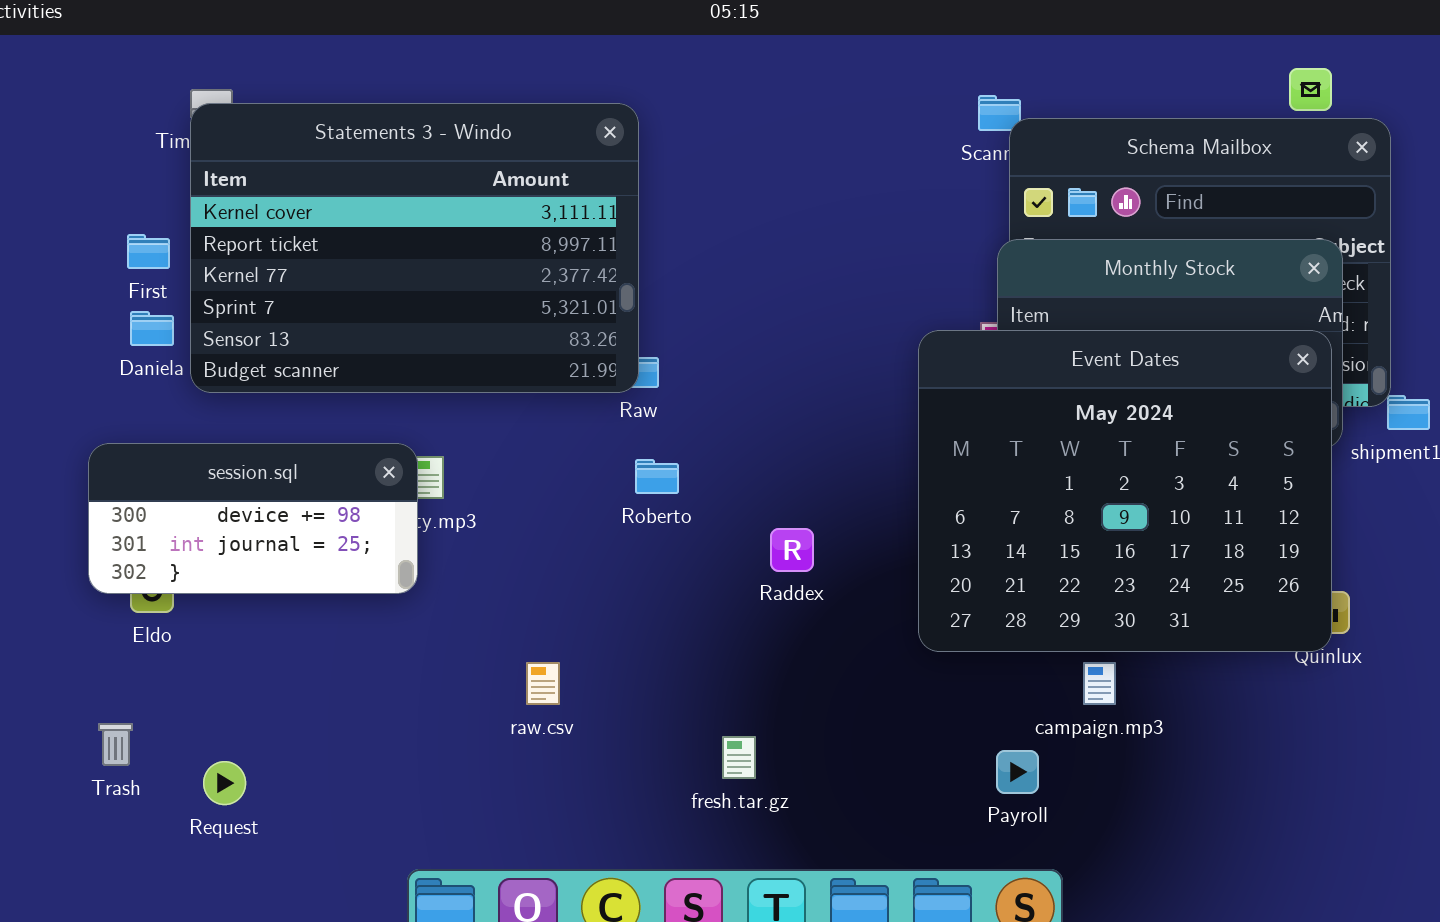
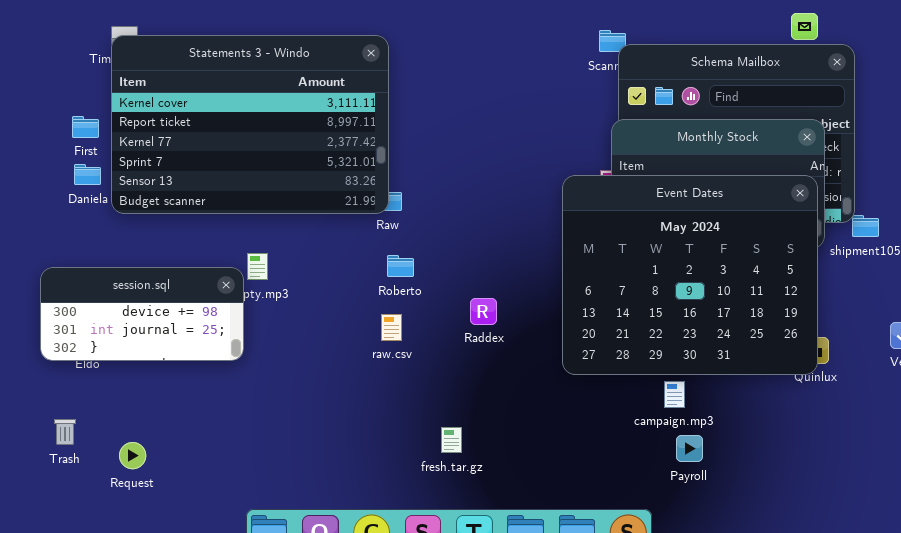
session.sql: [88,443,418,594] -> [40,267,244,361], moved
raw.csv: [526,662,560,705] -> [381,314,402,341], moved
Payroll: [996,750,1039,794] -> [676,435,703,462], moved

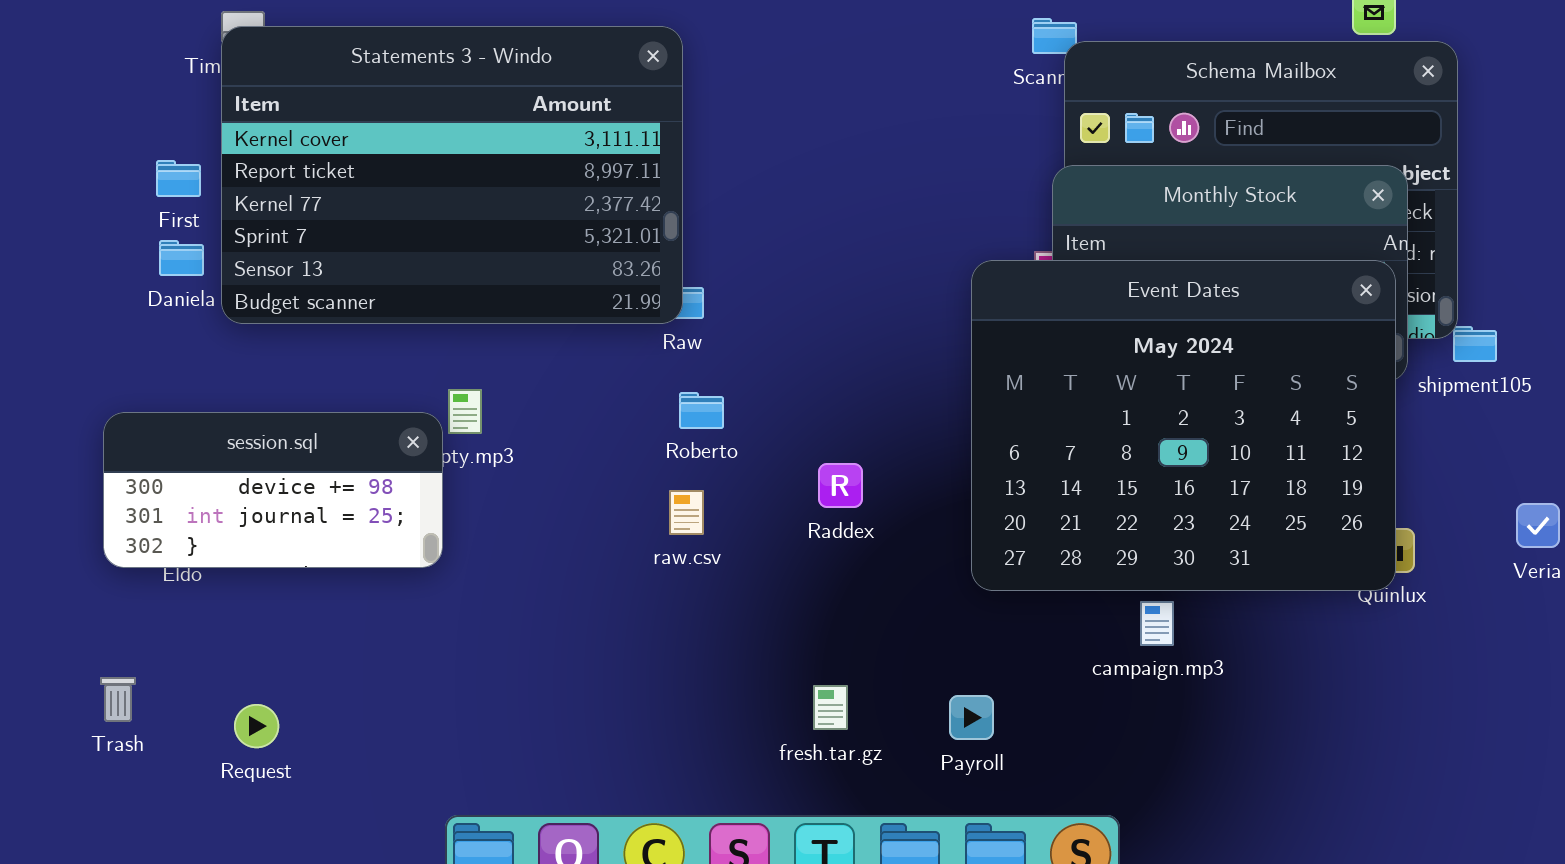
Trash: [54,419,76,445] -> [100,677,136,722], moved
fresh.tar.gz: [441,427,462,453] -> [813,685,848,730], moved
Payroll: [676,435,703,462] -> [949,695,994,740], moved

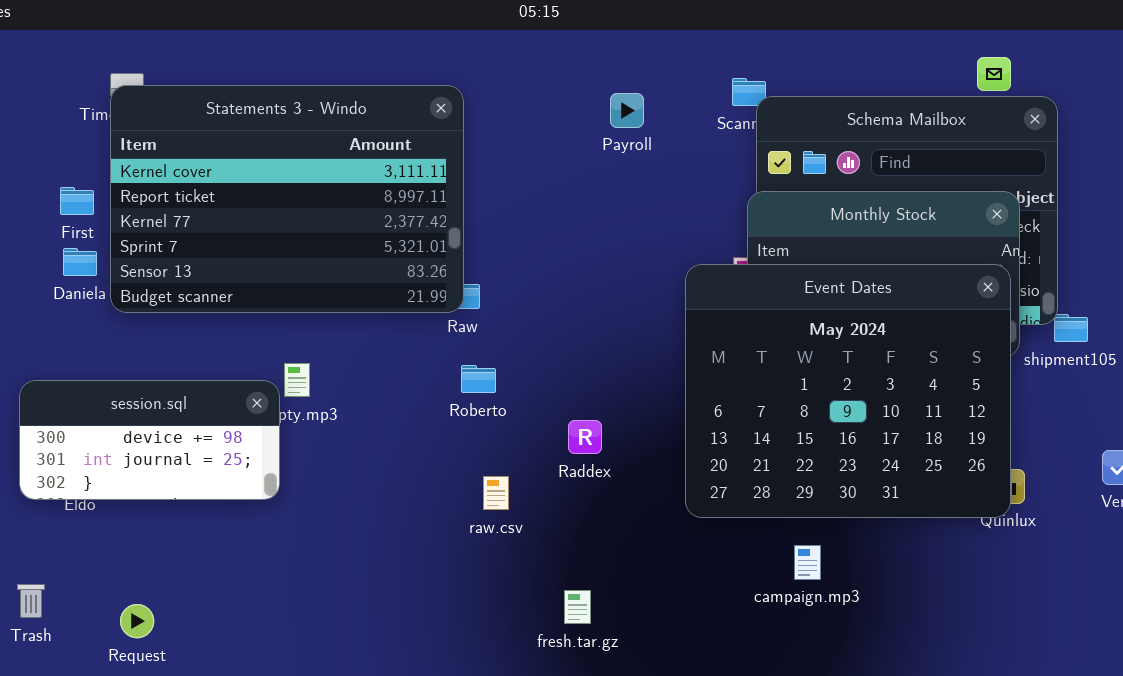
raw.csv: [669,490,704,535] -> [483,476,509,510], moved
campaign.mp3: [1140,601,1174,646] -> [794,545,821,580], moved
Payroll: [949,695,994,740] -> [610,93,644,128], moved

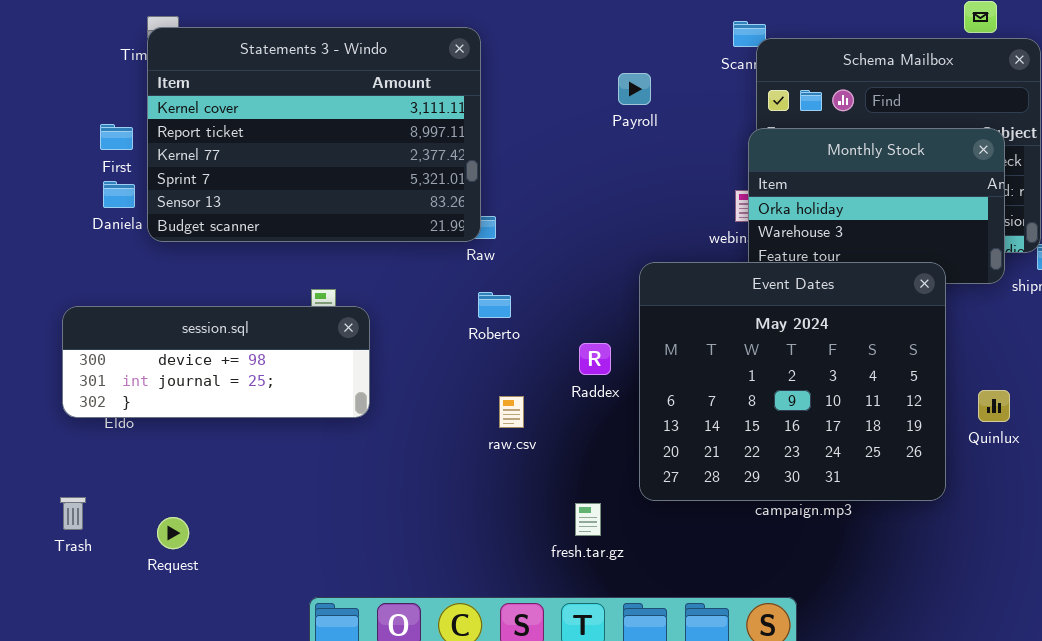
Payroll: [610,93,644,128] -> [618,73,651,105], moved
Event Dates: [685,264,1011,518] -> [639,262,946,501], moved
session.sql: [19,380,280,500] -> [62,306,370,418], resized

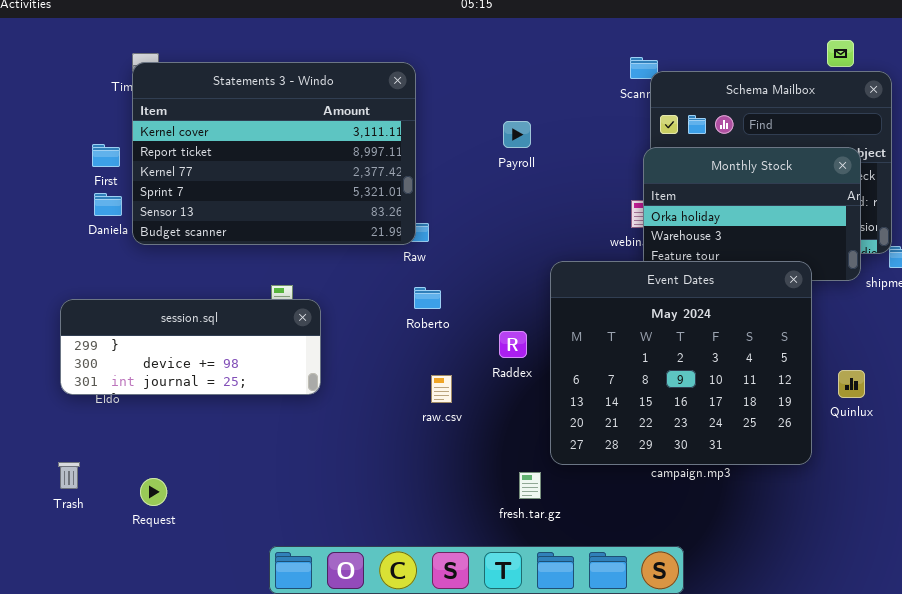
Payroll: [618,73,651,105] -> [503,121,531,148], moved
session.sql: [62,306,370,418] -> [60,299,321,395], scrolled up 1 row
fresh.tar.gz: [575,503,601,536] -> [519,472,541,499], moved

